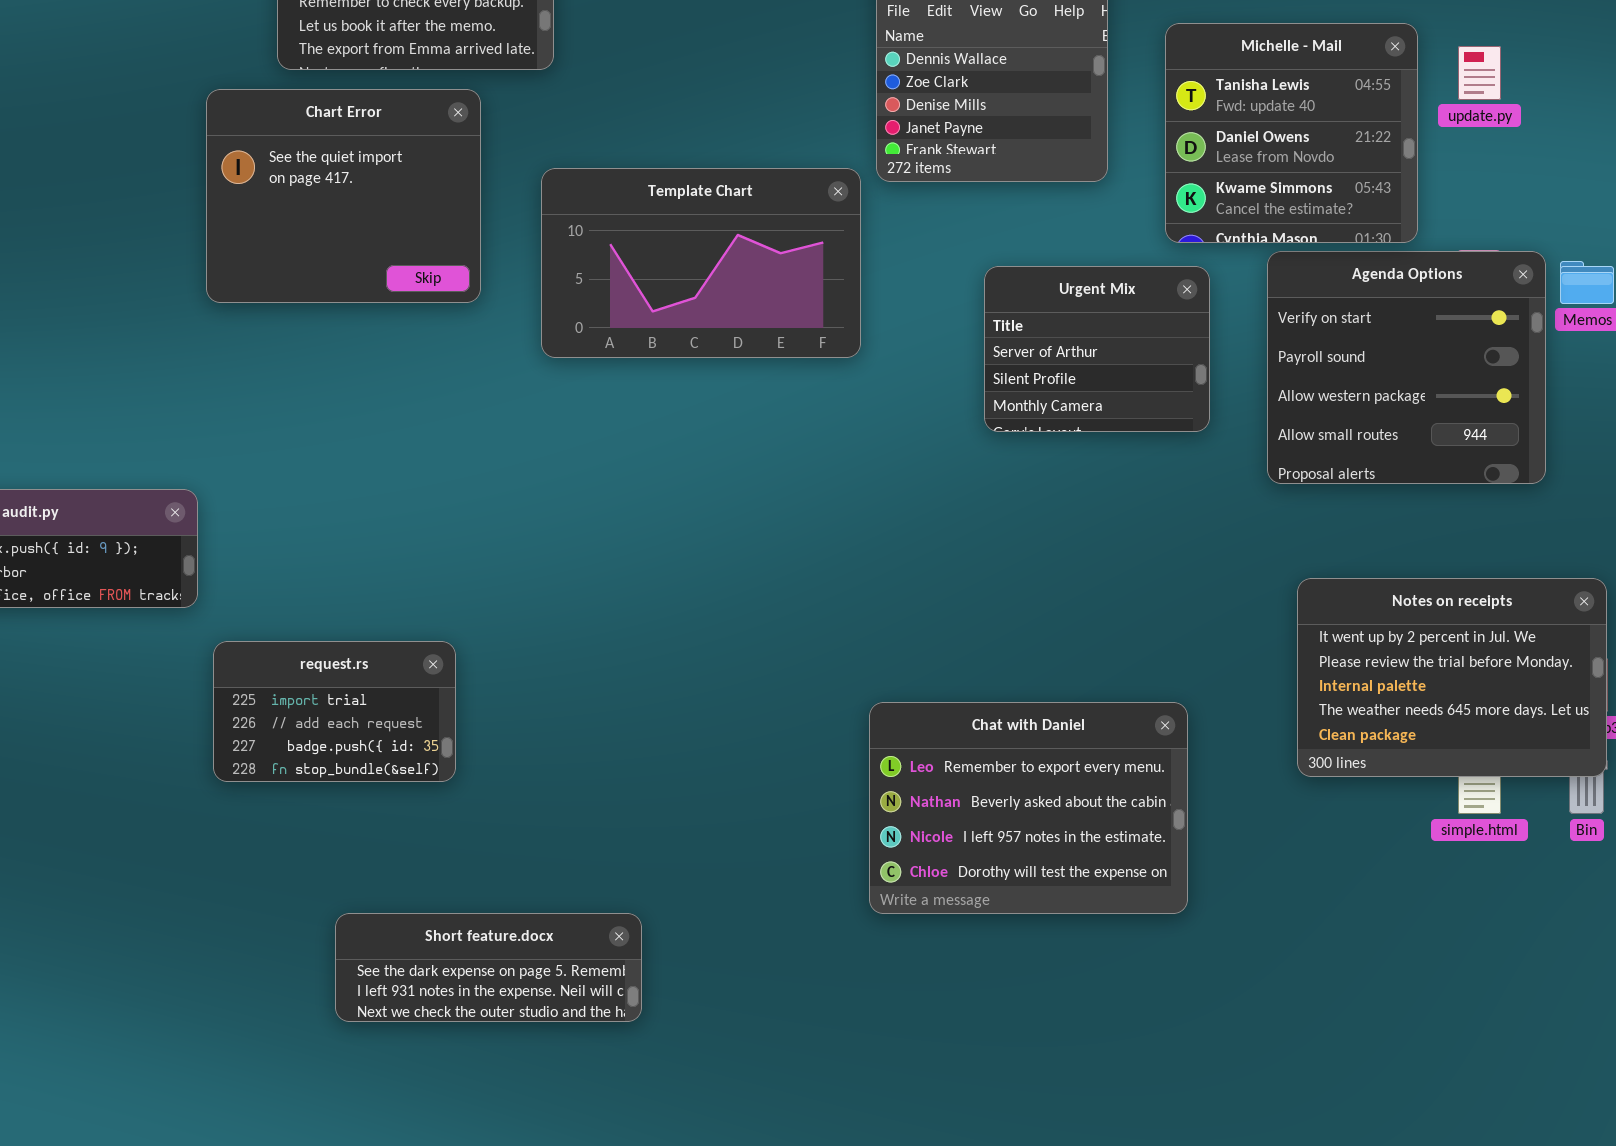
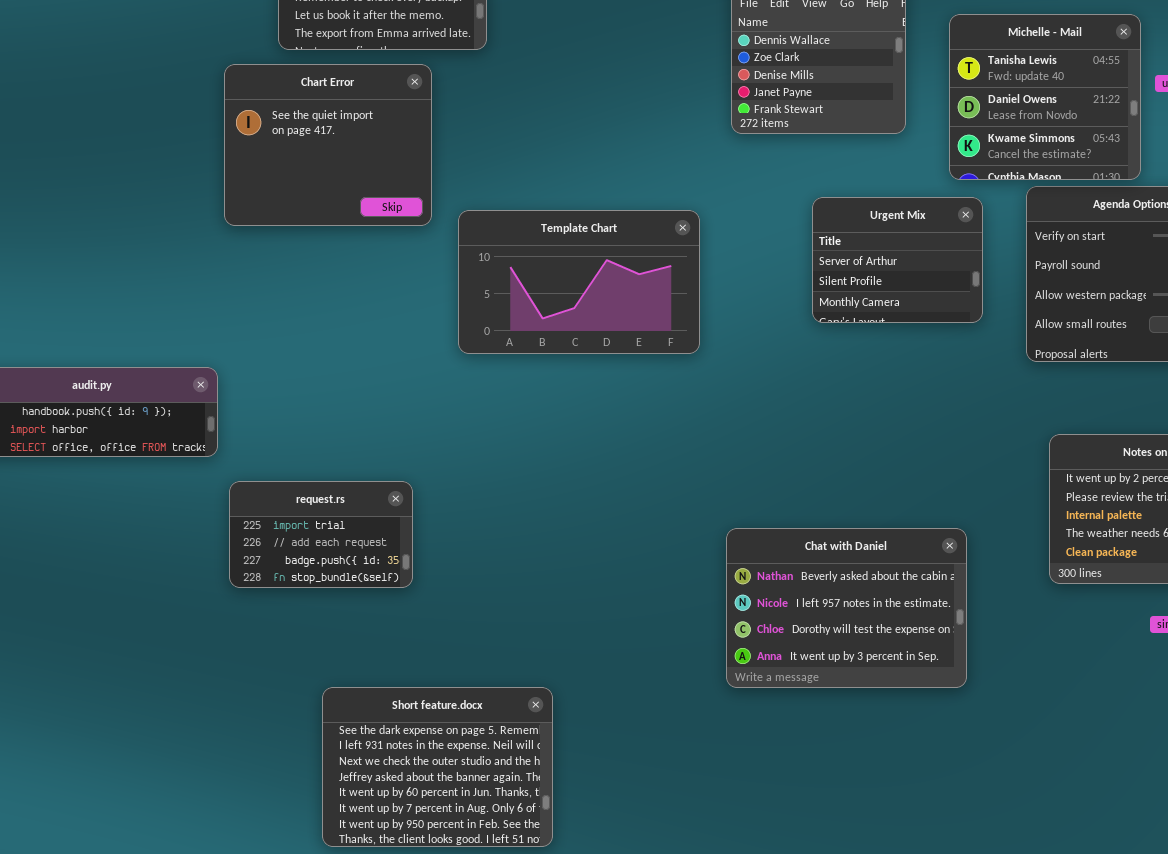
Template Chart: [541,168,861,358] -> [458,210,700,354], moved
Chat with Daniel: [869,702,1188,914] -> [726,528,967,688], scrolled down 1 row
Short feature.docx: [335,913,642,1022] -> [322,687,553,847], resized

